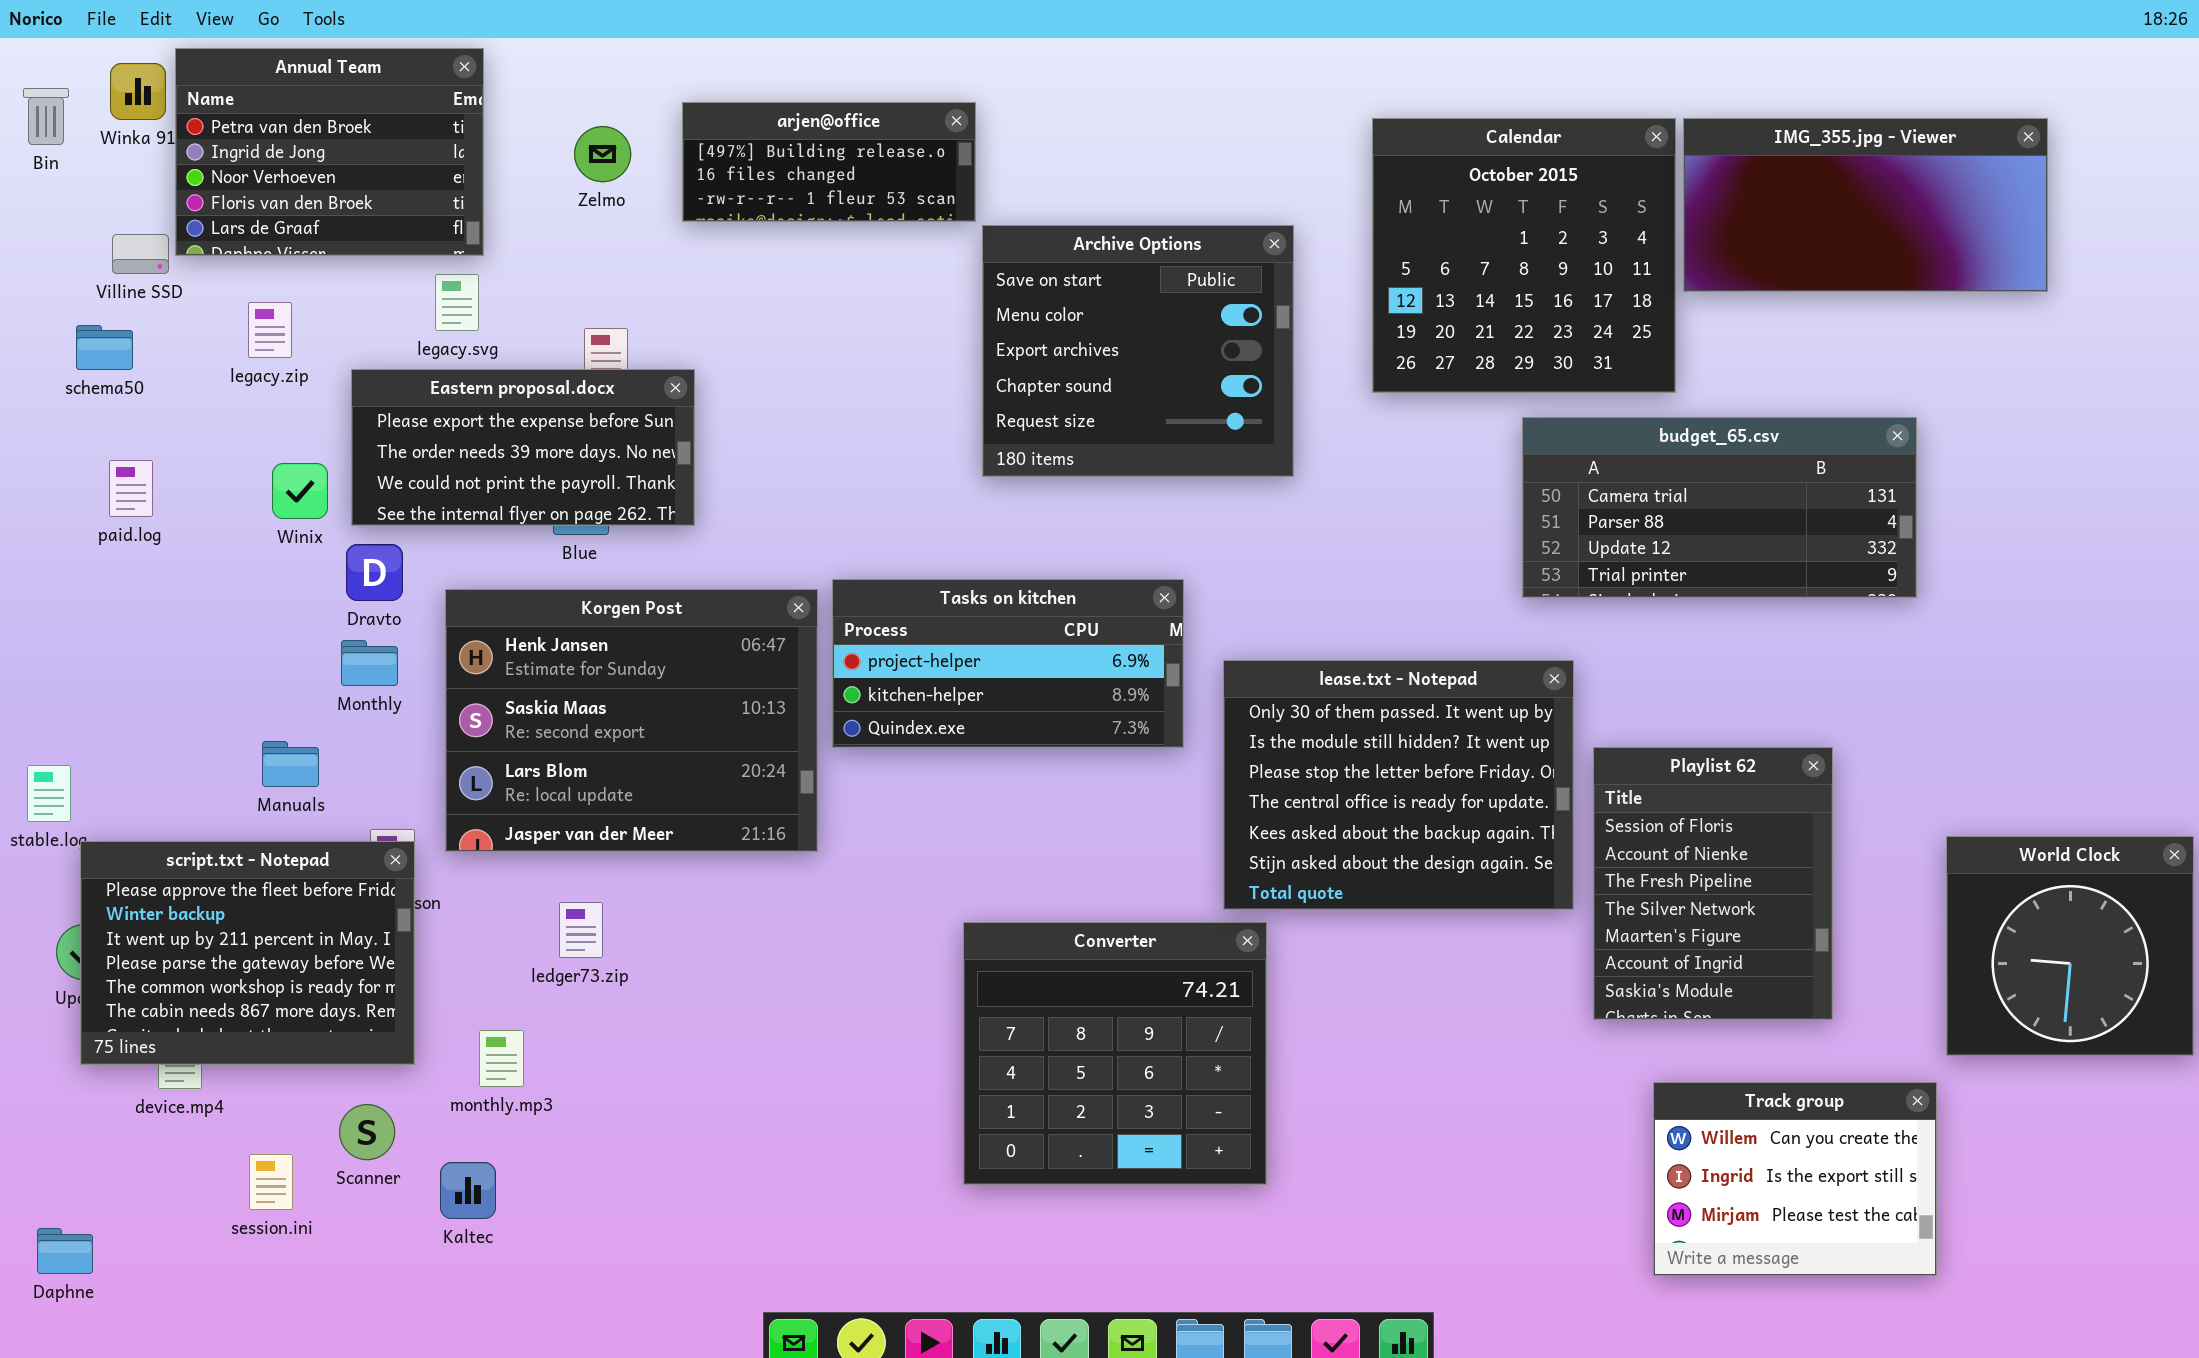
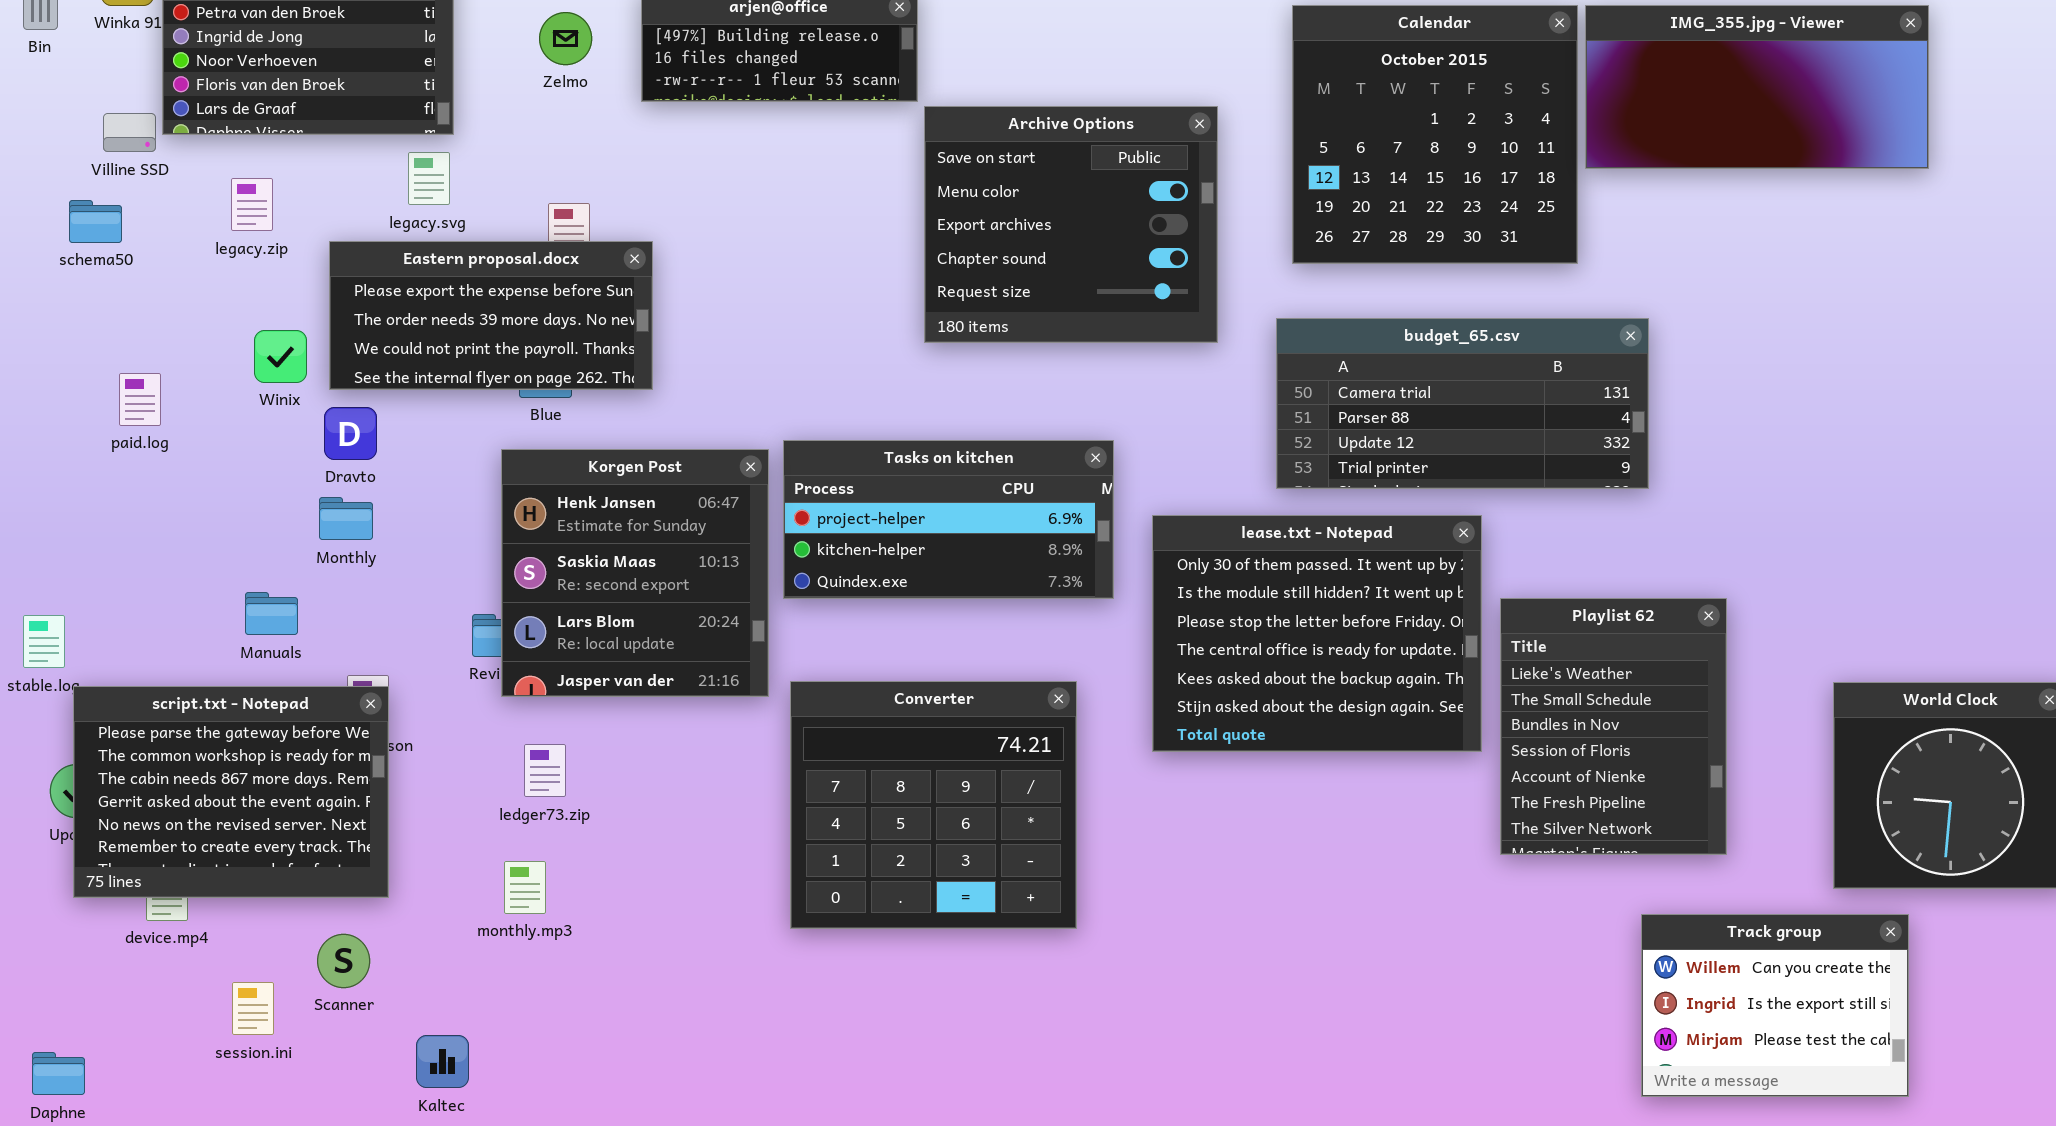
budget_65.csv: [1522,417,1917,598] -> [1276,318,1649,489], moved
paid.log: [109,460,153,517] -> [119,373,161,426], moved
Korgen Post: [445,589,818,852] -> [501,449,769,697], resized
Playlist 62: [1593,747,1833,1020] -> [1500,598,1727,855], scrolled up 3 rows
script.txt - Notepad: [80,841,415,1065] -> [73,686,389,898], scrolled down 3 rows
Converter: [963,922,1267,1185] -> [790,681,1077,929], moved
monthly.mp3: [479,1030,524,1087] -> [504,861,546,914], moved
Track group: [1653,1082,1937,1276] -> [1641,914,1909,1097], moved
Kaltec: [440,1162,496,1219] -> [416,1035,469,1088], moved

